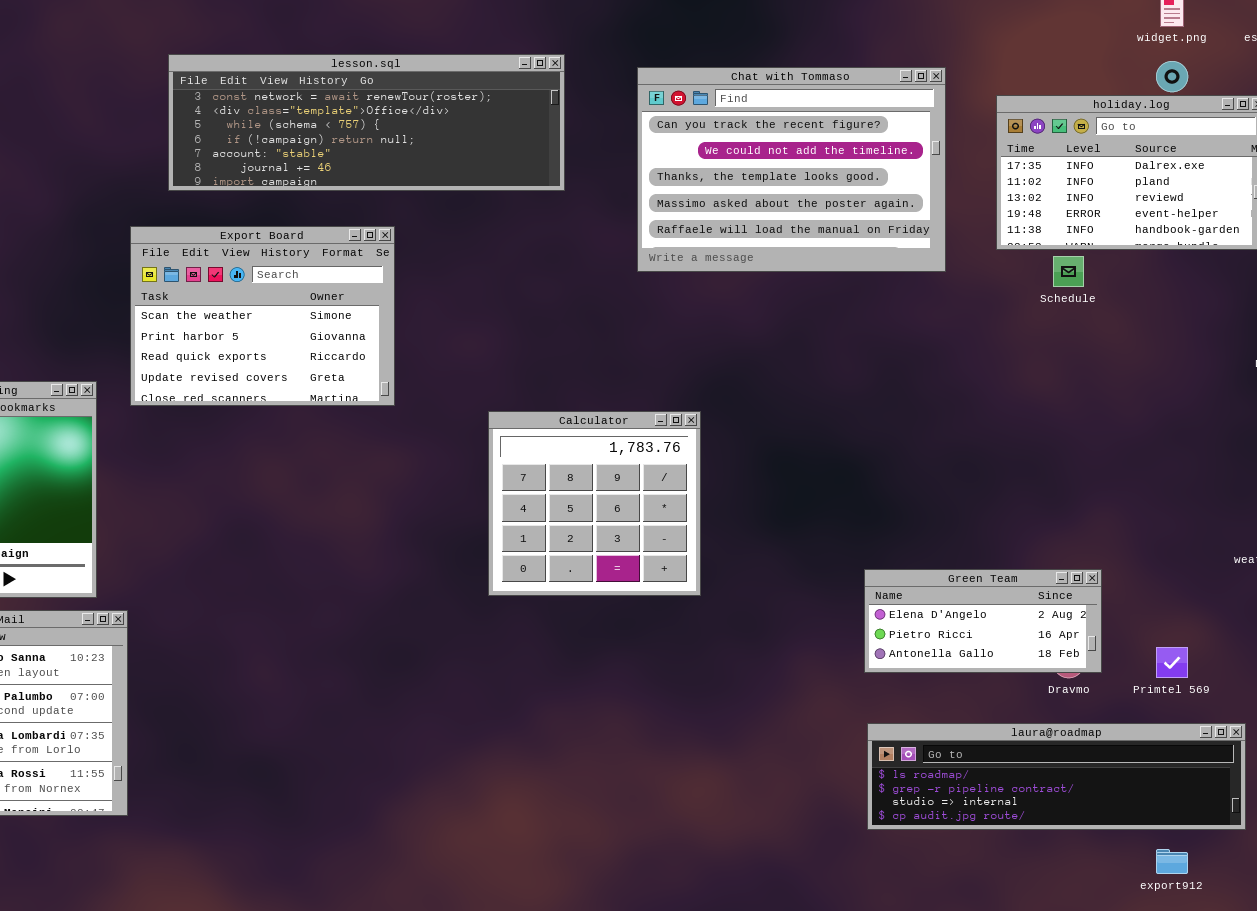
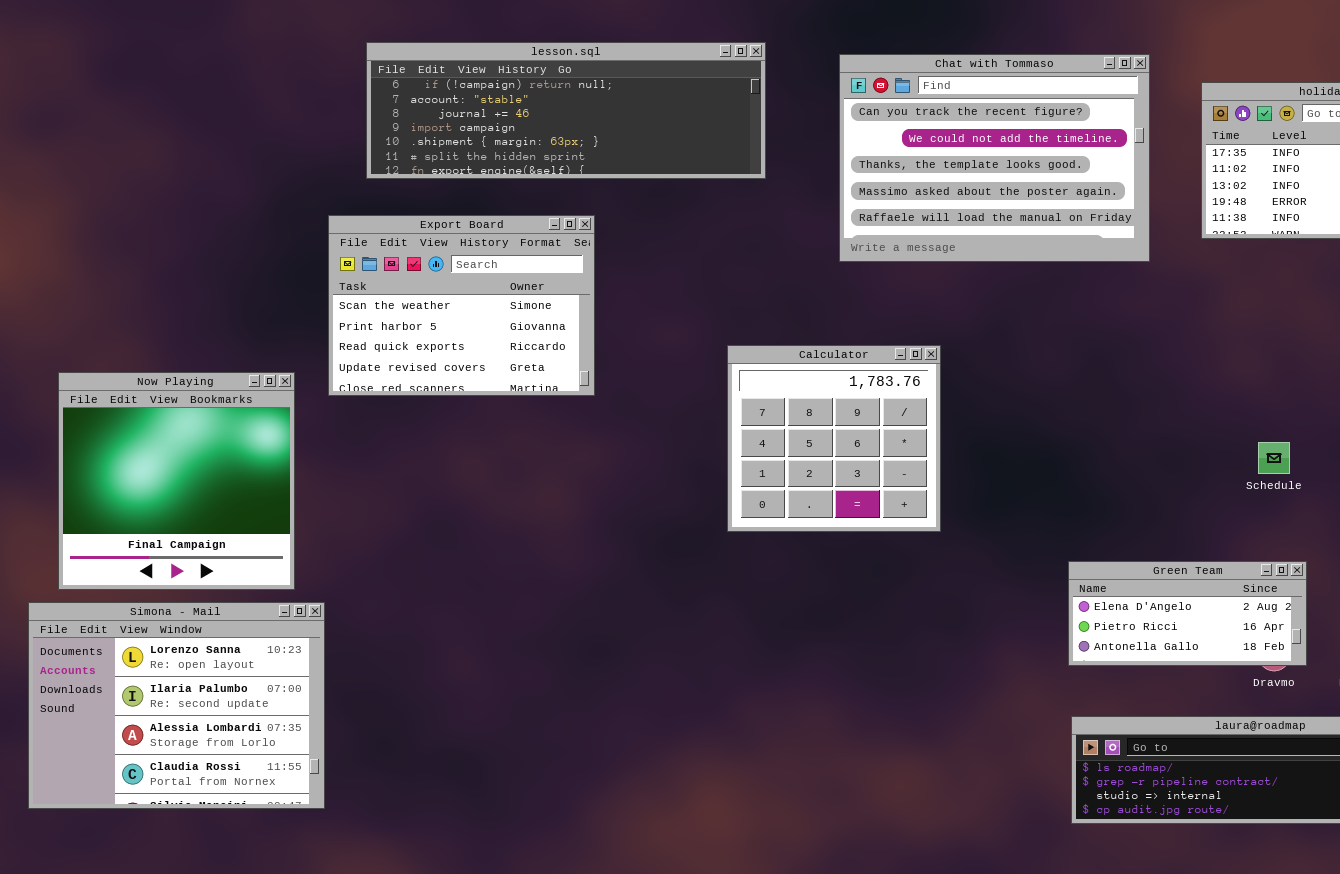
lesson.sql: [168,54,565,191] -> [366,42,766,179], scrolled down 3 rows
Schedule: [1053,256,1084,287] -> [1258,442,1290,474], moved
Calculator: [488,411,701,596] -> [727,345,941,532], moved

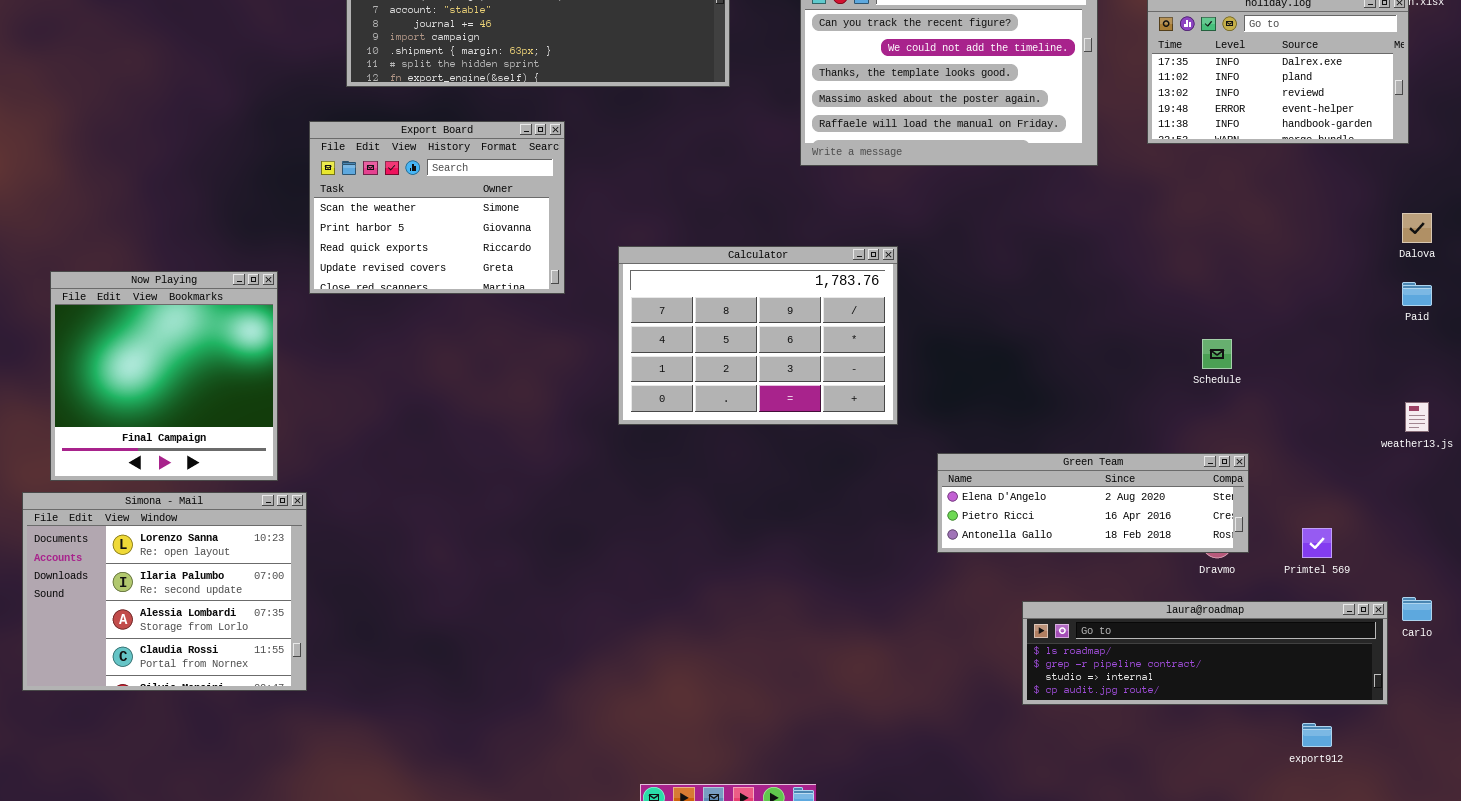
Calculator: [727,345,941,532] -> [618,246,898,425], resized
Green Team: [1068,561,1307,666] -> [937,453,1249,553], resized

